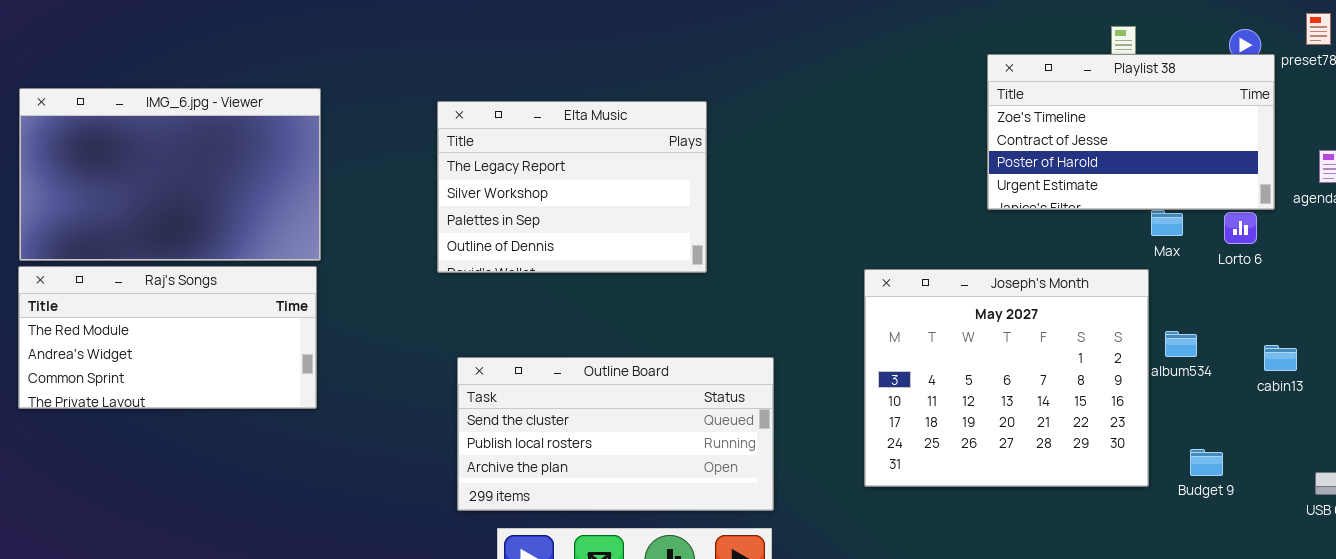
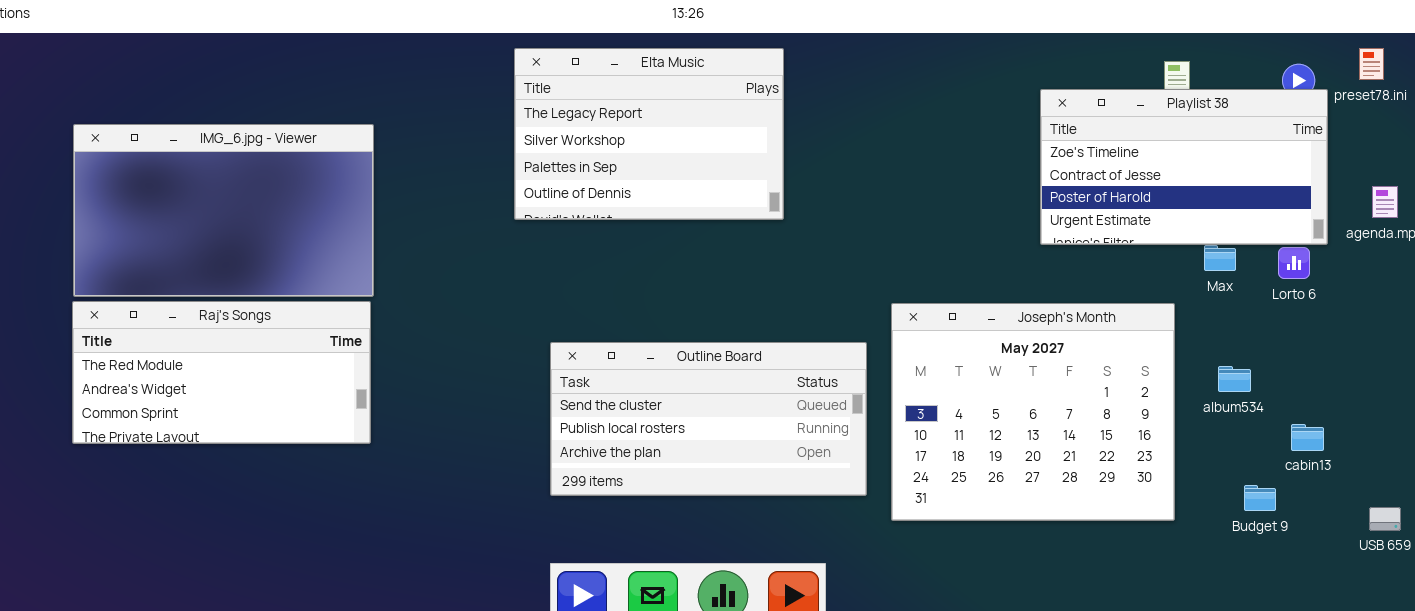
Elta Music: [437,101,707,273] -> [514,48,784,220], moved
Joseph's Month: [864,269,1149,487] -> [891,303,1175,521], moved
cabin13: [1264,345,1297,371] -> [1291,424,1324,451], moved
Outline Board: [457,357,774,511] -> [550,342,867,496], moved

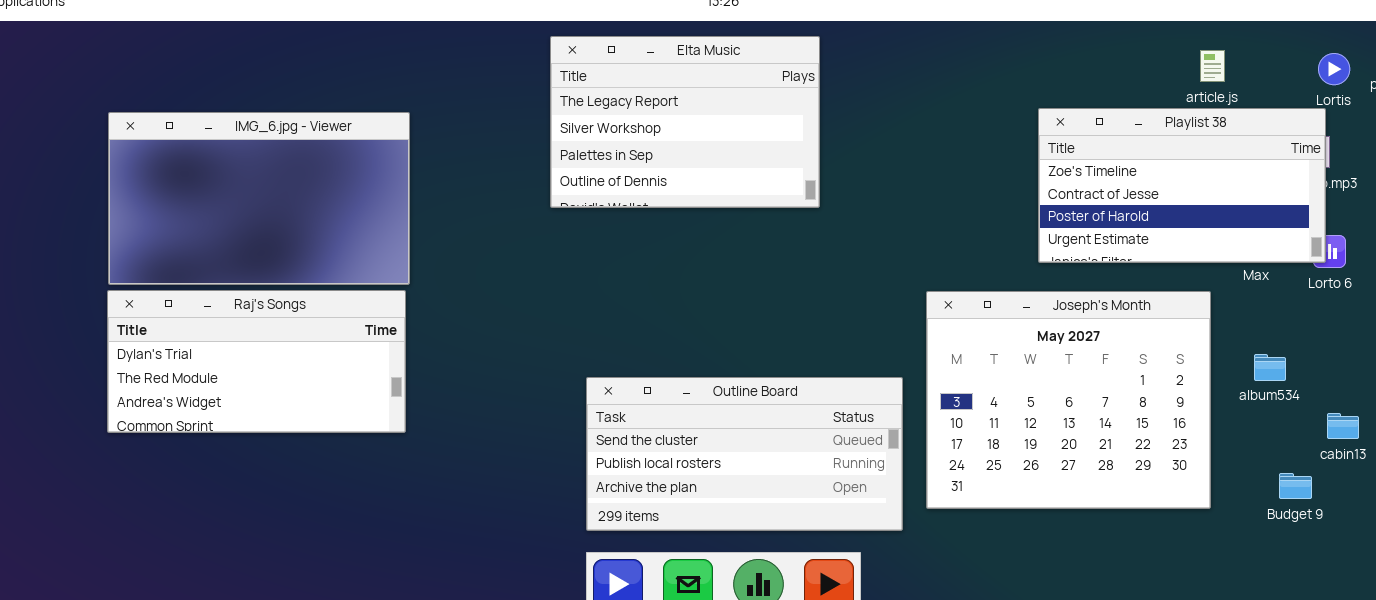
Playlist 38: [1040,89,1328,245] -> [1038,108,1326,263], moved
Raj's Songs: [72,301,371,444] -> [107,290,406,433], scrolled up 1 row
Outline Board: [550,342,867,496] -> [586,377,903,531], moved

